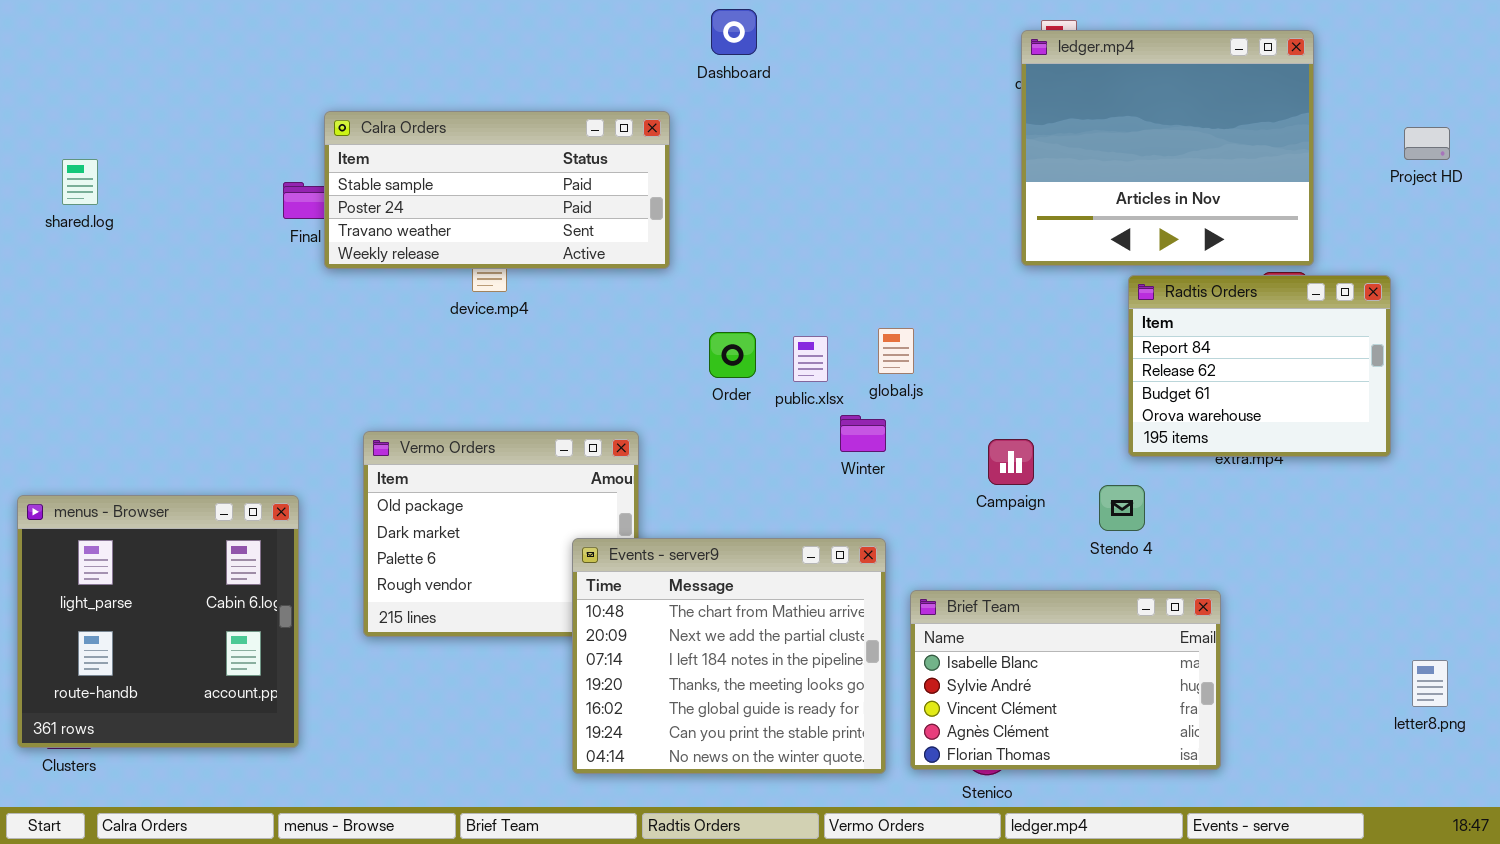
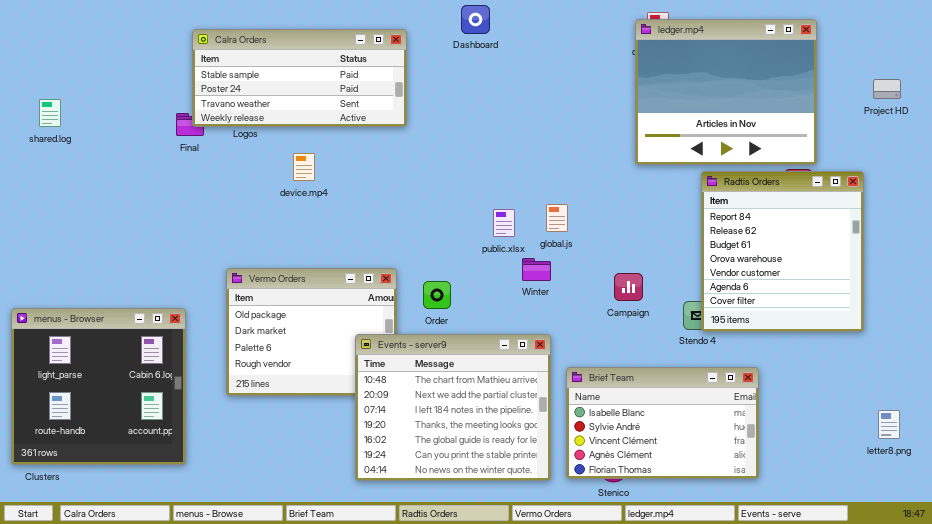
Dashboard: [711,9,757,55] -> [461,5,490,34], moved
Calra Orders: [324,111,670,269] -> [192,29,407,127], moved
Radtis Orders: [1128,275,1391,457] -> [701,171,864,332], resized
Order: [709,332,756,378] -> [423,281,451,309], moved

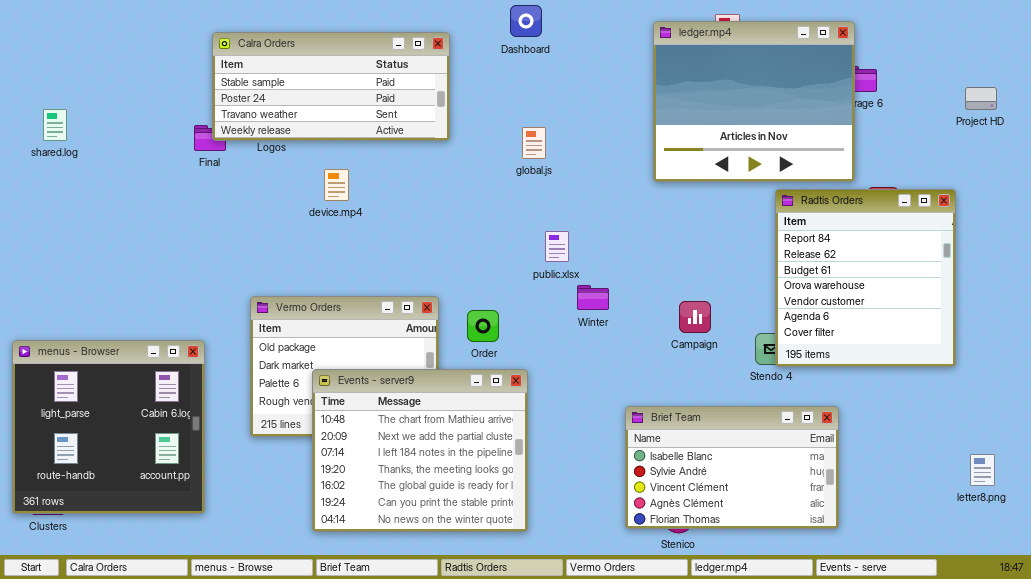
ledger.mp4: [635,19,817,165] -> [653,21,855,182], moved
global.js: [546,204,568,232] -> [522,127,546,159], moved
Events - server9: [355,334,551,481] -> [312,369,528,532], moved

